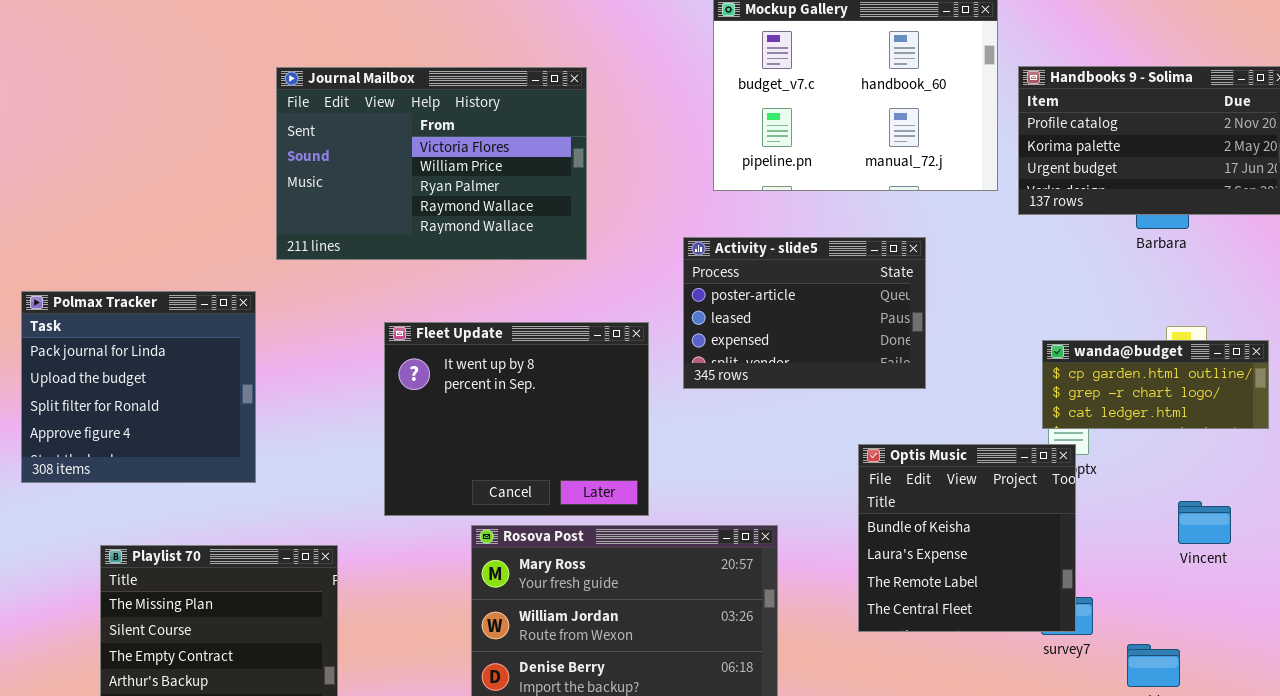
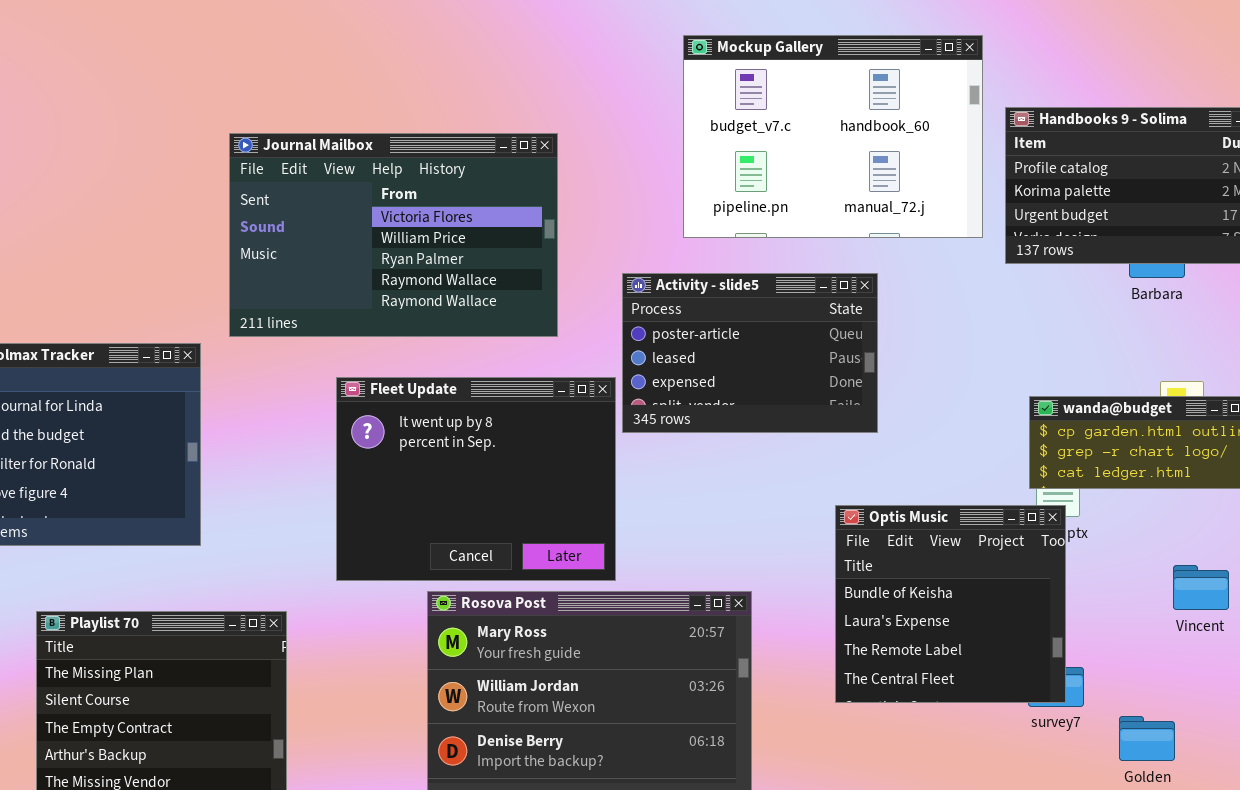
Journal Mailbox: [276,67,587,260] -> [229,133,558,337], moved
Activity - slide5: [683,237,926,389] -> [622,273,878,433], moved

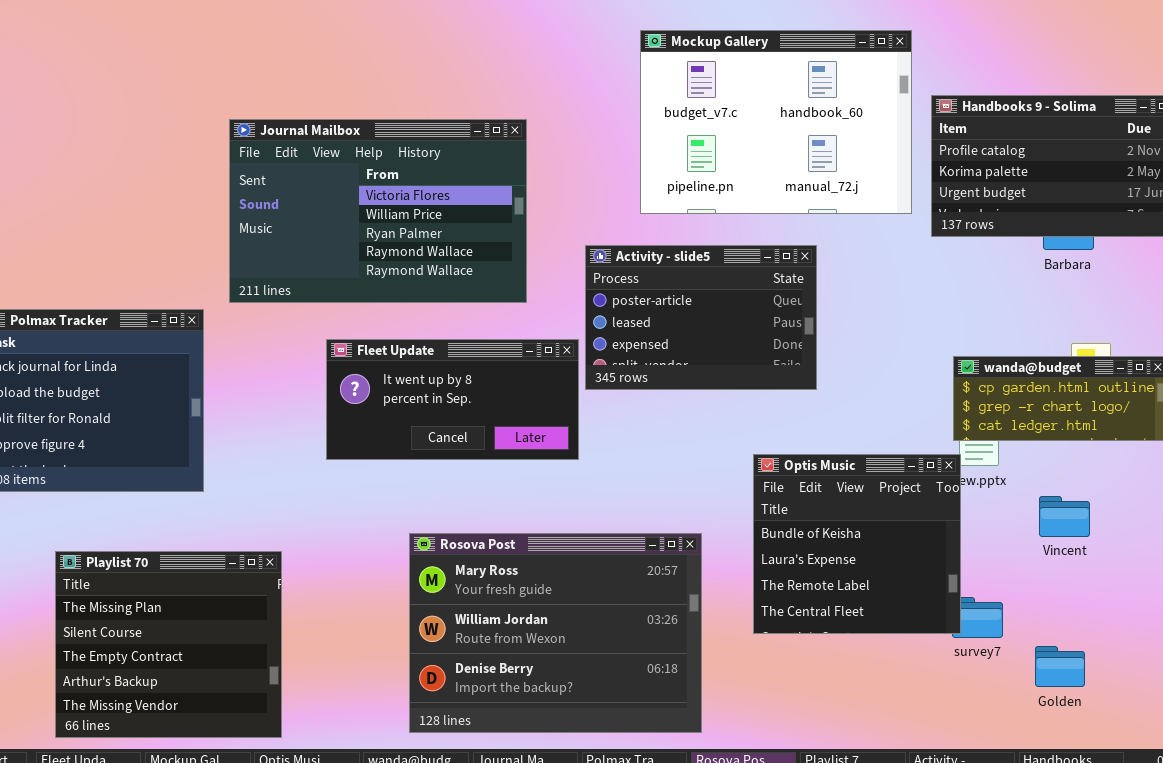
Fleet Update: [336,377,616,581] -> [326,339,579,460], resized
Optis Music: [835,505,1066,703] -> [753,454,961,634], moved
Vincent: [1173,565,1229,610] -> [1039,496,1090,537], moved

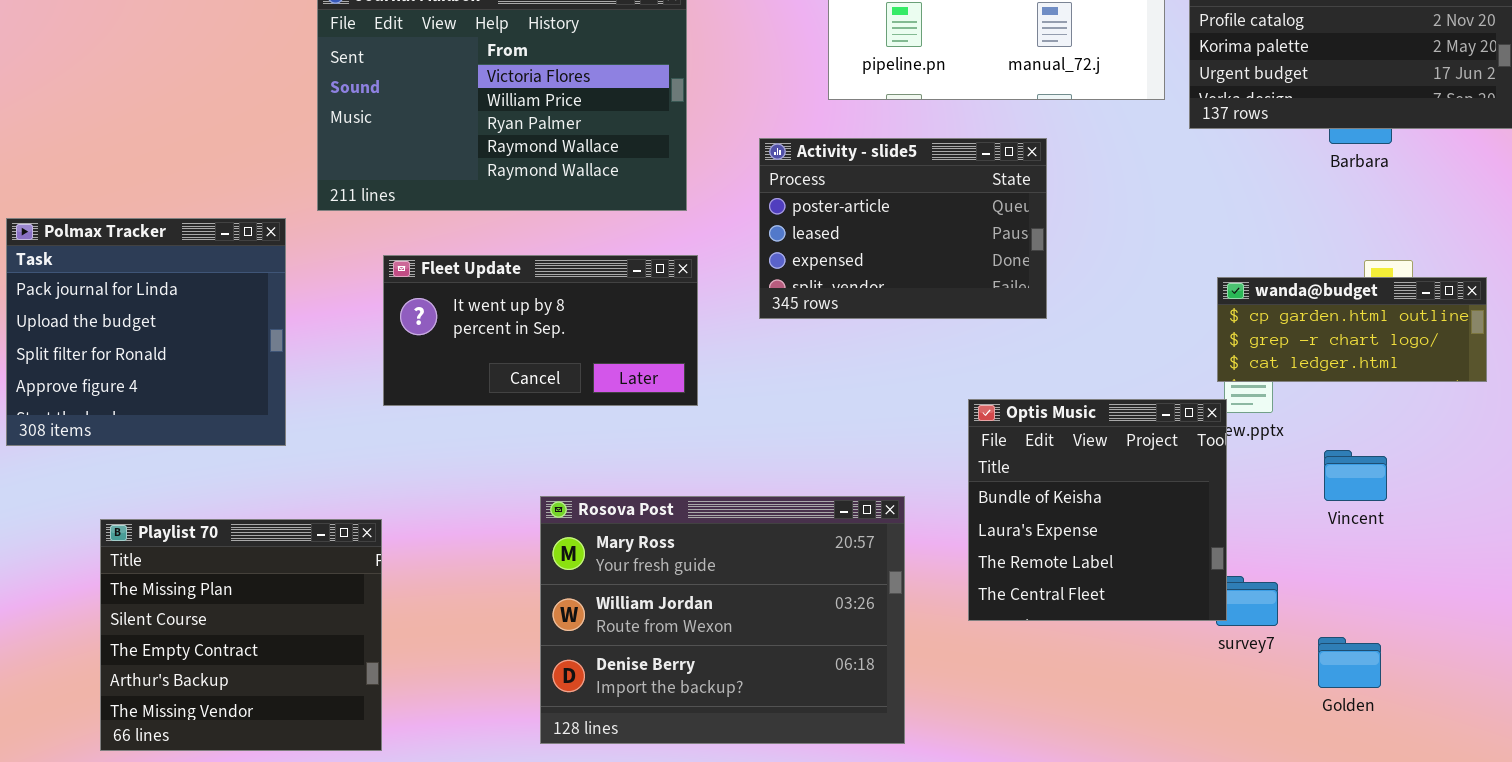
Fleet Update: [326,339,579,460] -> [383,255,698,406], moved

